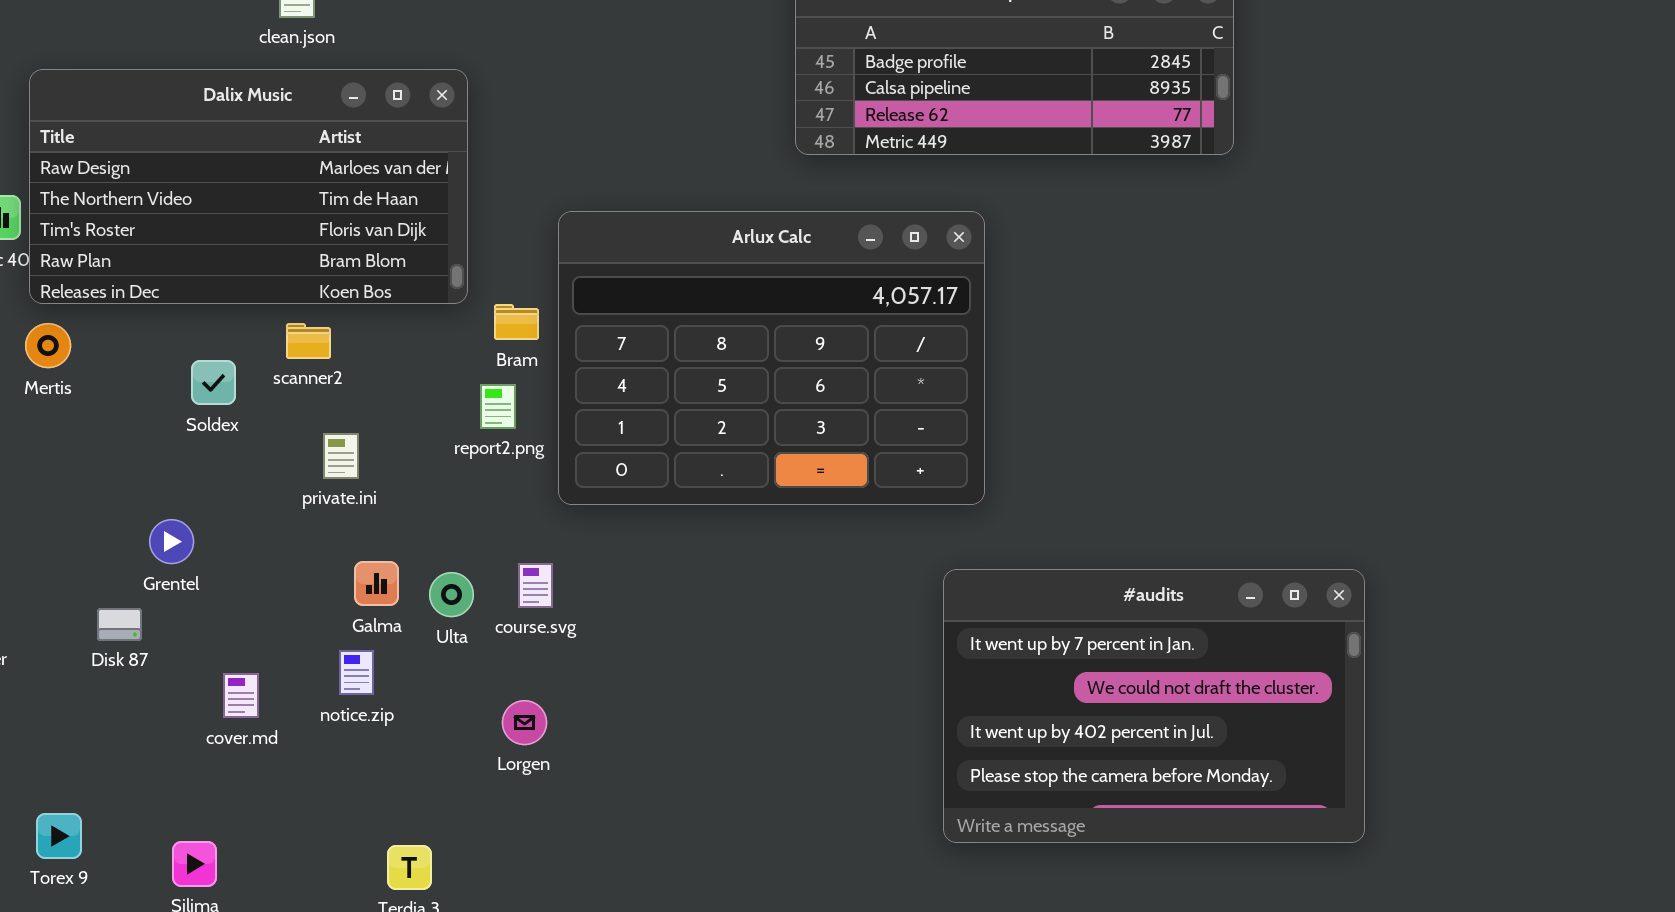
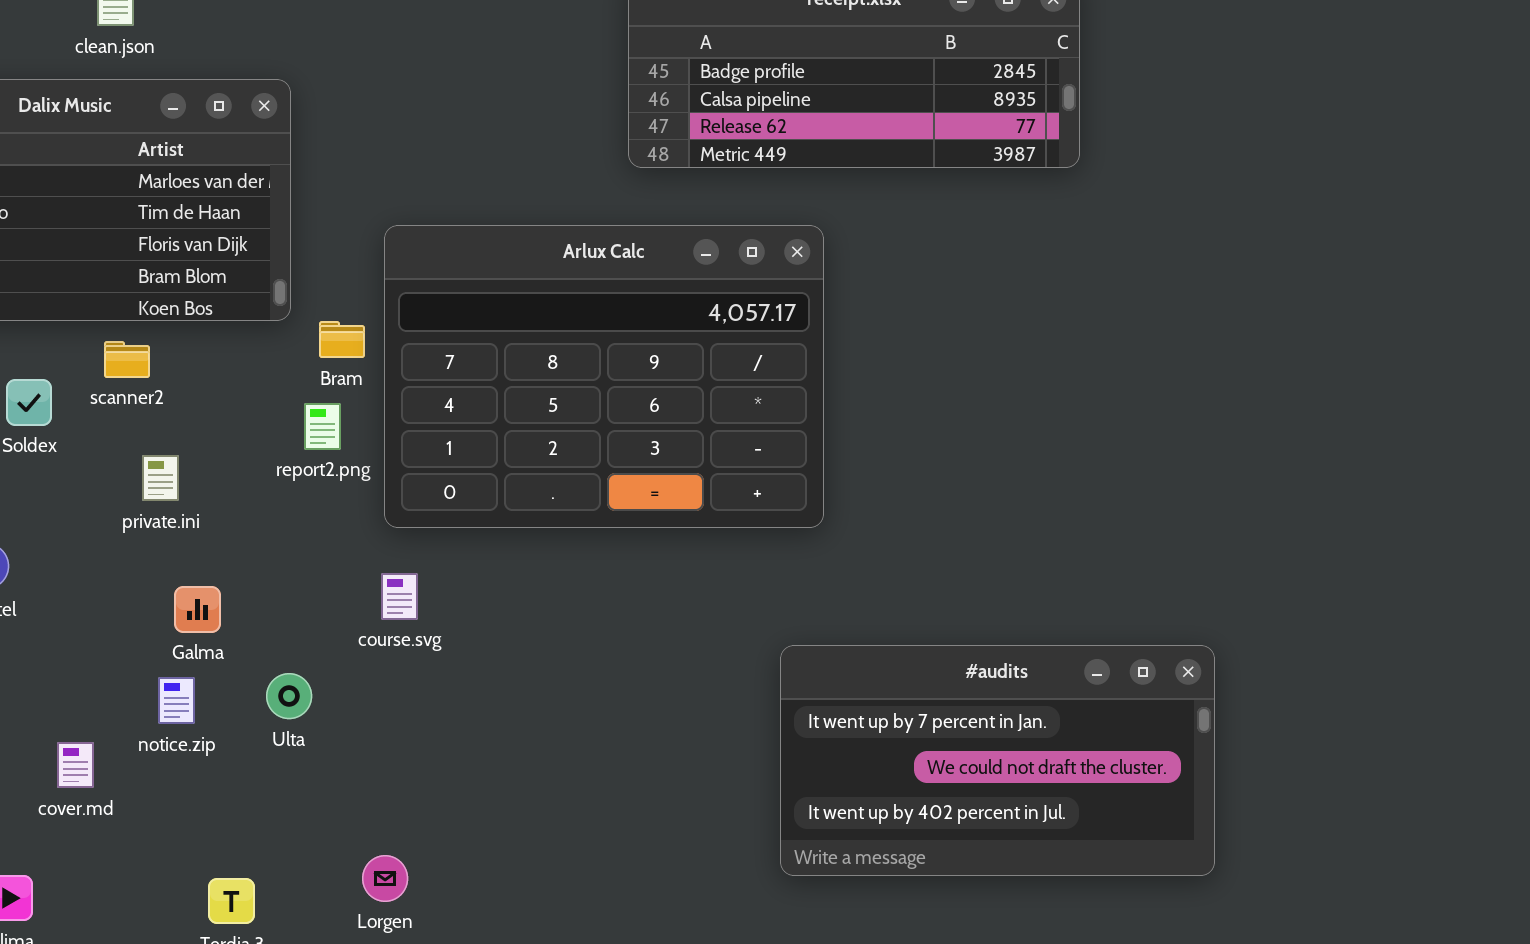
course.svg: [518,563,553,608] -> [381,573,418,620], moved
#audits: [943,569,1365,843] -> [780,645,1215,876], resized
Ulta: [429,572,474,617] -> [266,673,312,719], moved
cover.md: [223,673,259,718] -> [57,742,94,788], moved
Lorgen: [502,700,547,745] -> [362,855,408,902], moved

